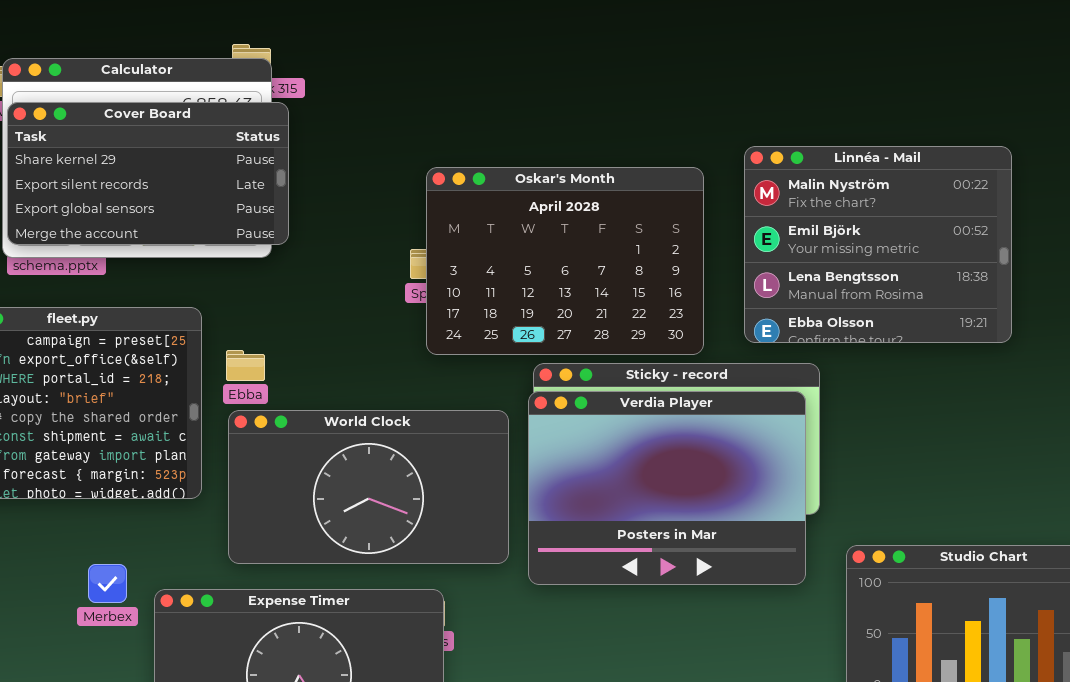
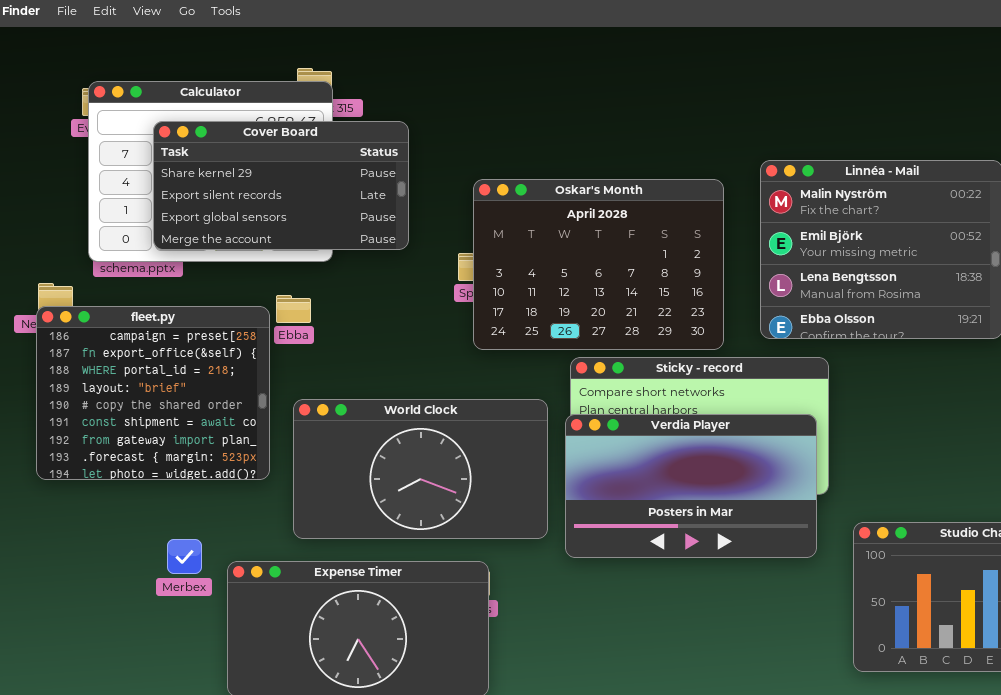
Cover Board: [7,102,289,245] -> [153,121,409,250], moved
Ebba: [226,350,265,381] -> [276,295,311,323], moved
Verdia Player: [528,391,806,585] -> [565,414,817,558], resized

